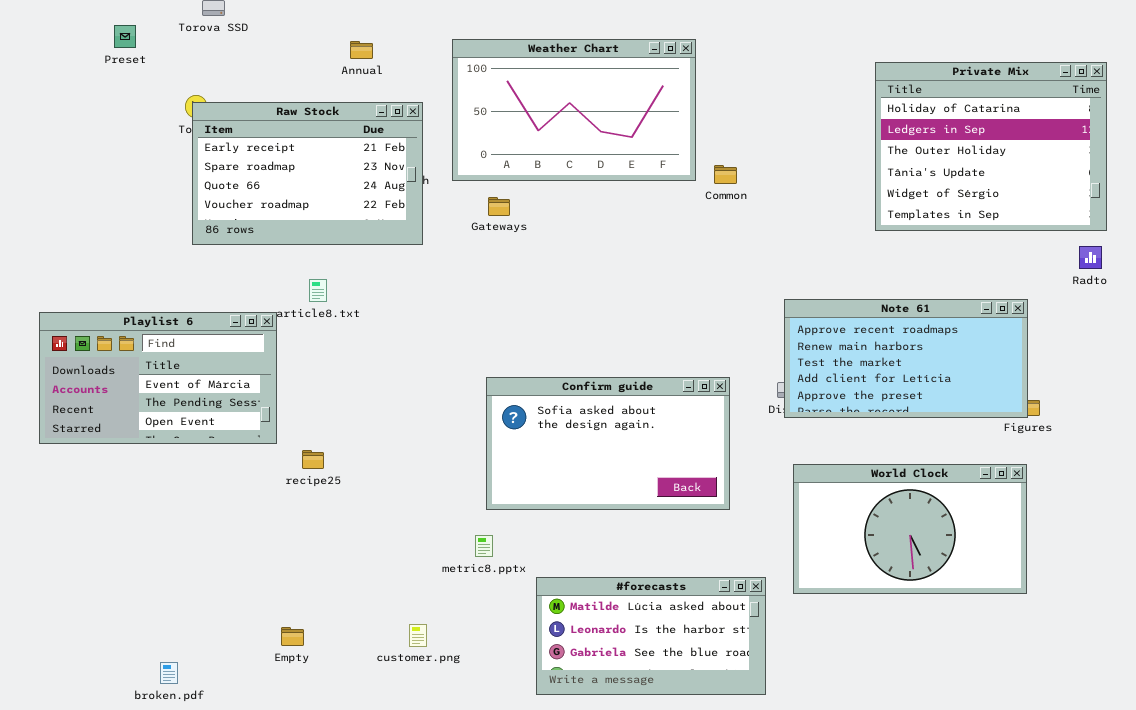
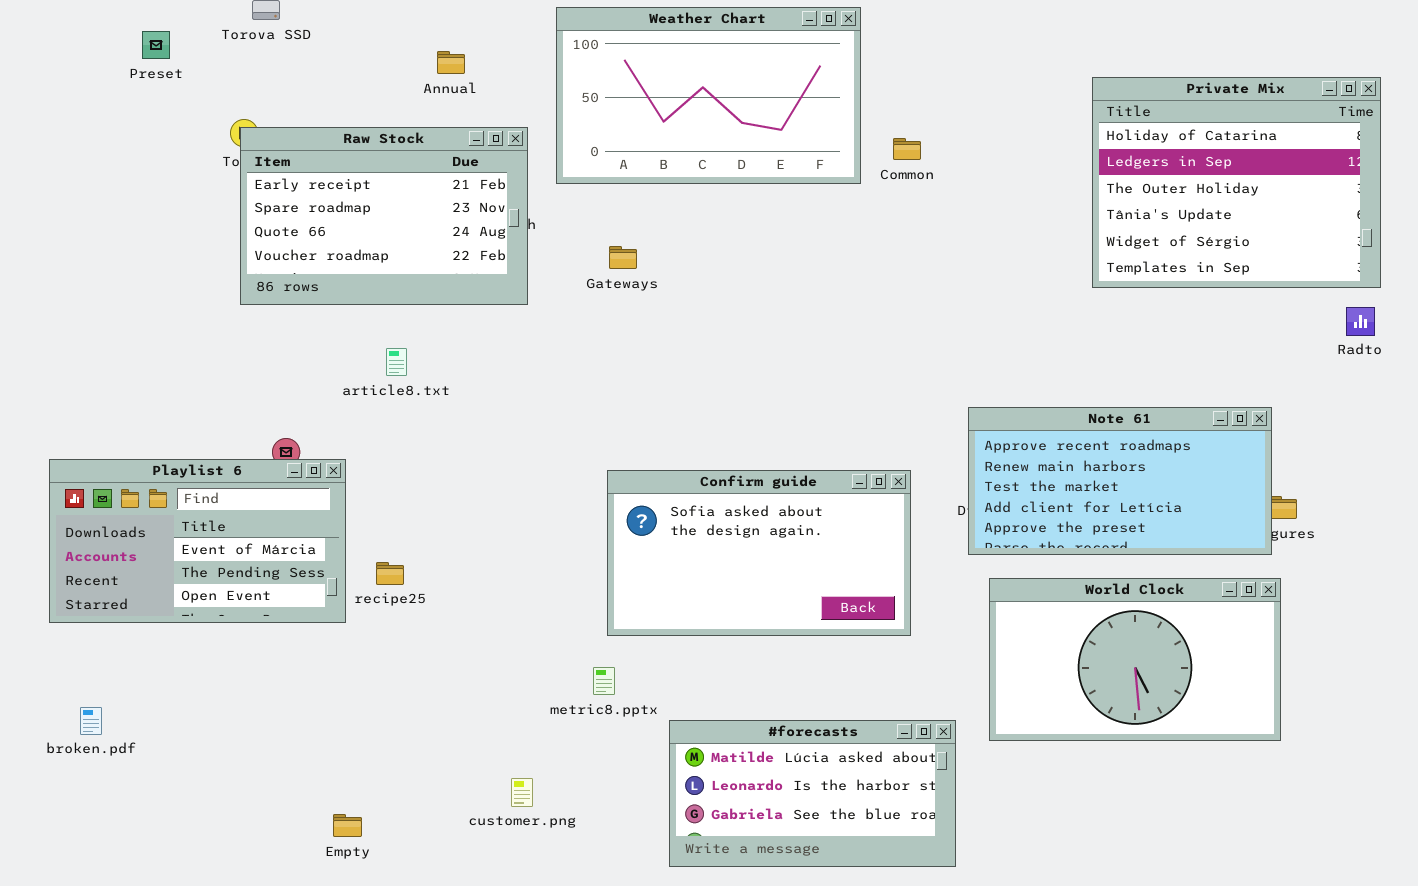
Weather Chart: [452,39,696,181] -> [556,7,861,184], moved
Common: [714,165,737,184] -> [893,138,921,160], moved
Note 61: [784,299,1028,418] -> [968,407,1272,555], moved
Playlist 6: [39,312,277,444] -> [49,459,346,623], moved
Empty: [281,627,304,646] -> [333,814,362,837], moved
broken.pdf: [160,662,178,684] -> [80,707,102,735], moved

